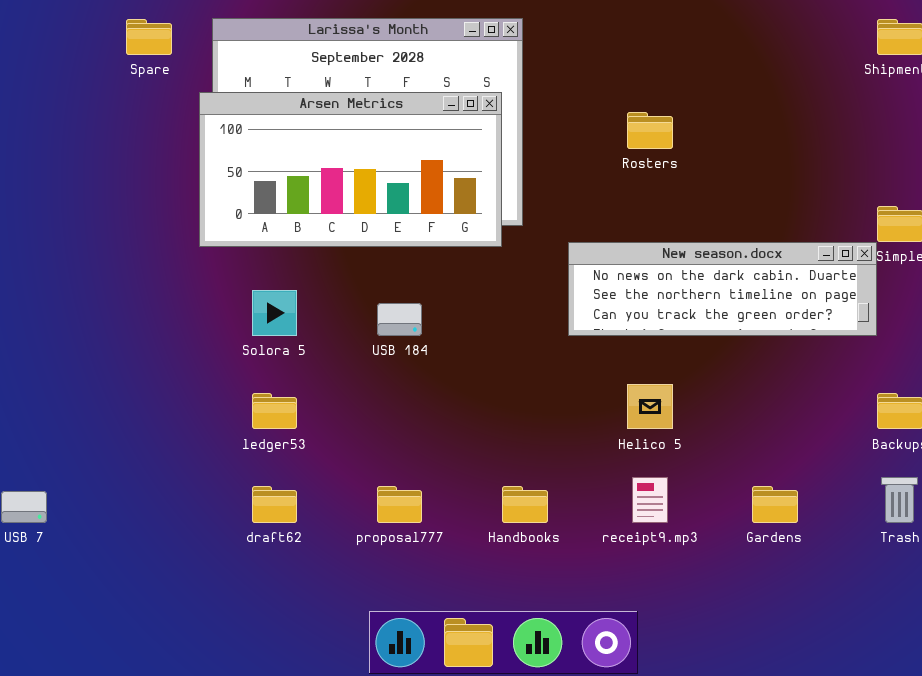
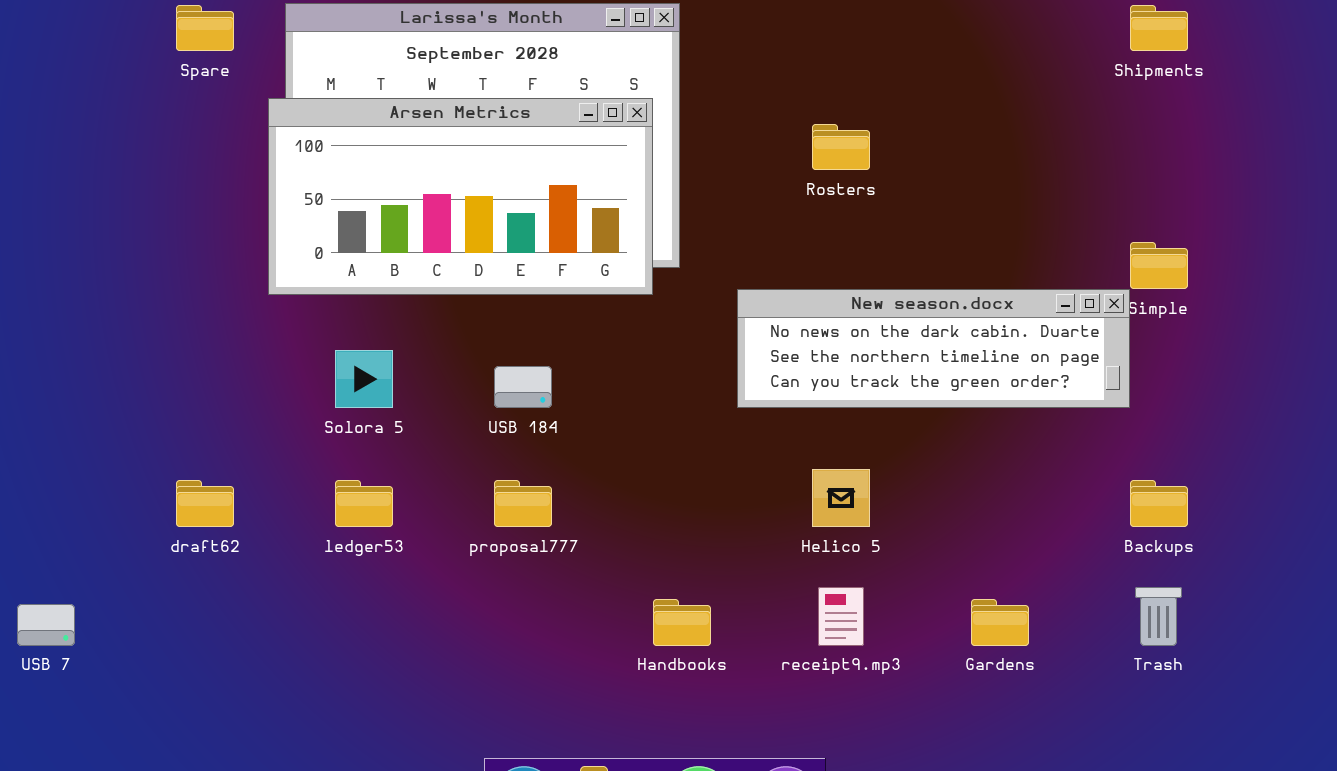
draft62: [252,486,297,523] -> [176,480,234,527], moved
proposal777: [377,486,422,523] -> [494,480,552,527], moved

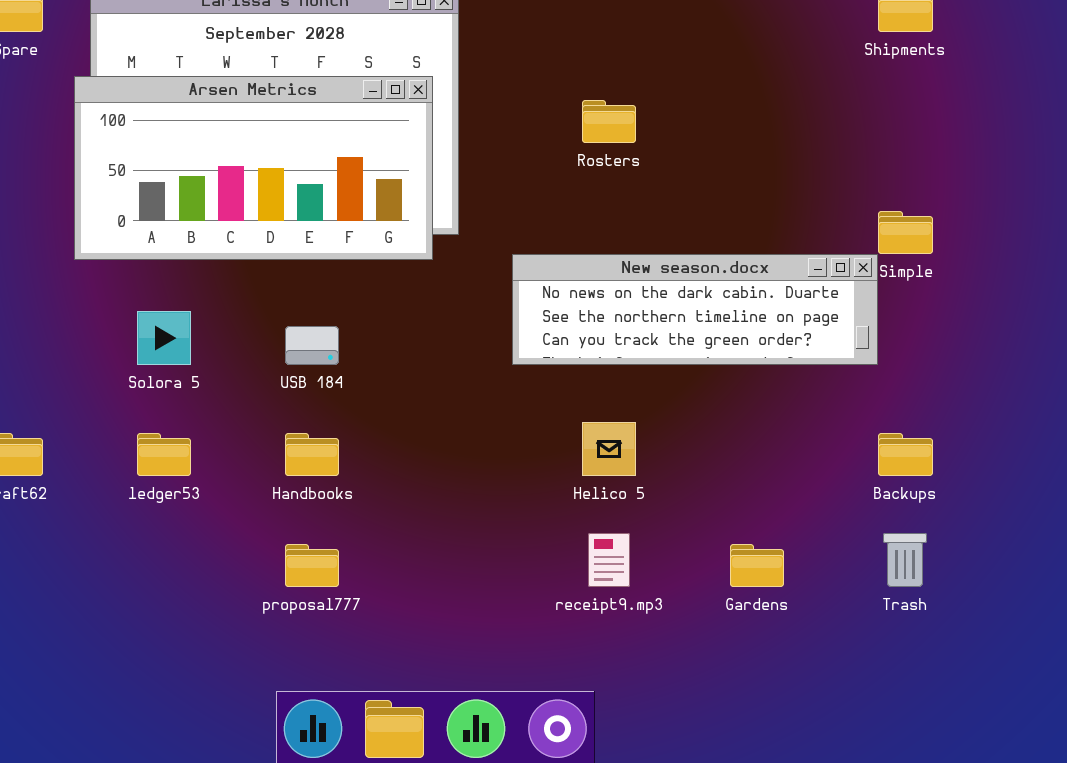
proposal777: [494,480,552,527] -> [285,544,339,587], moved
Handbooks: [653,599,711,646] -> [285,433,339,476], moved

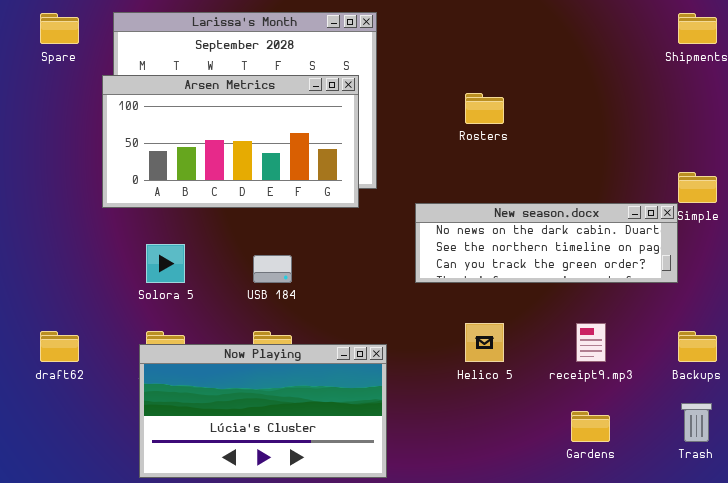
Now Playing: none -> [139,344,387,478], opened
receipt9.mp3: [588,533,630,587] -> [576,323,606,362], moved

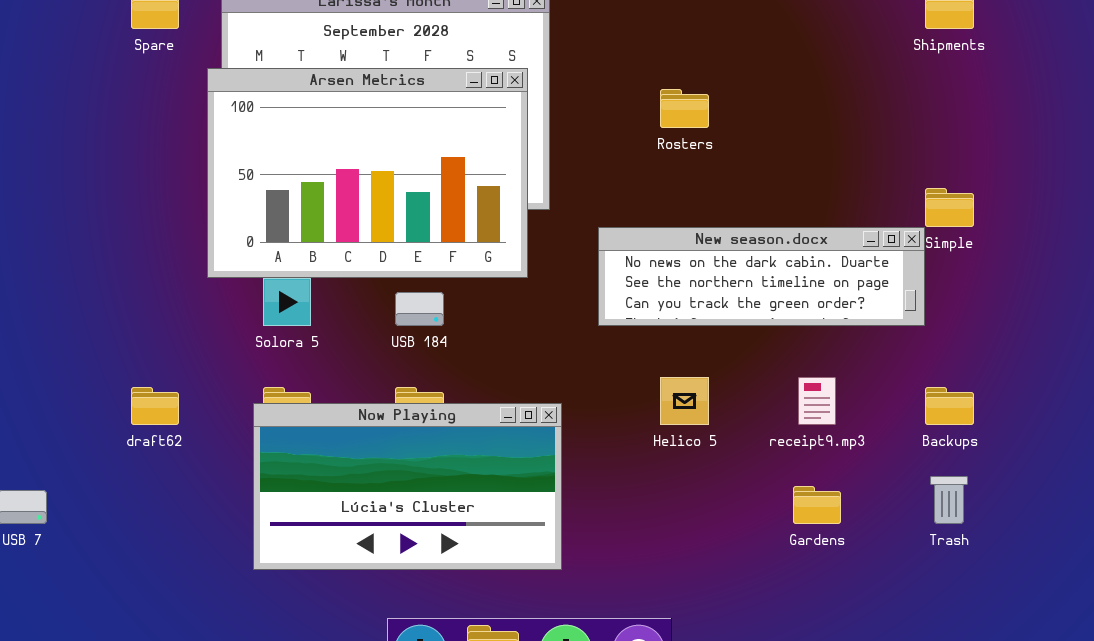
Arsen Metrics: [102,75,359,208] -> [207,68,528,278], resized

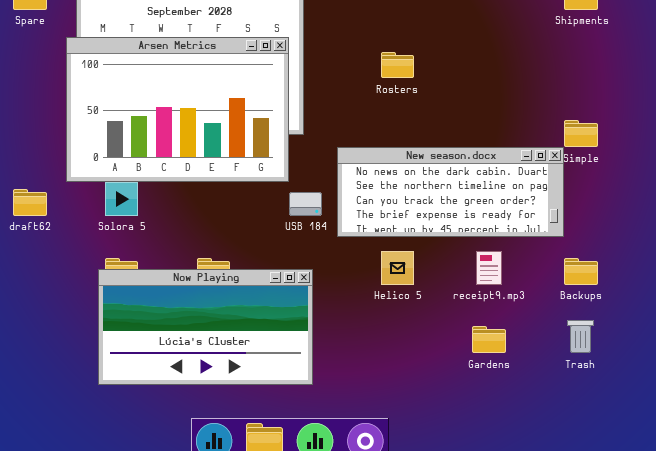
New season.docx: [598,227,925,326] -> [337,147,564,237], resized
USB 184: [395,292,444,326] -> [289,192,322,216], moved
draft62: [131,387,179,425] -> [13,189,47,216], moved

